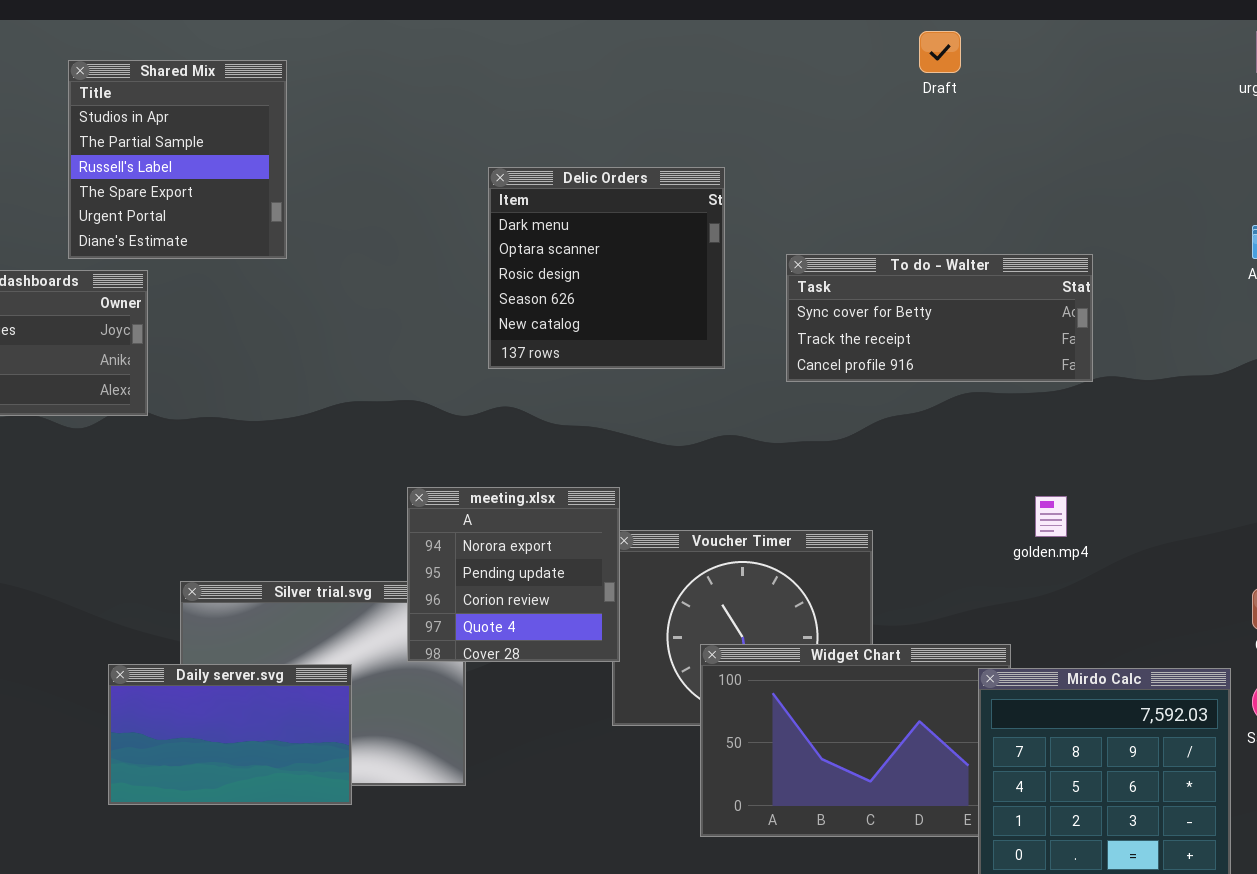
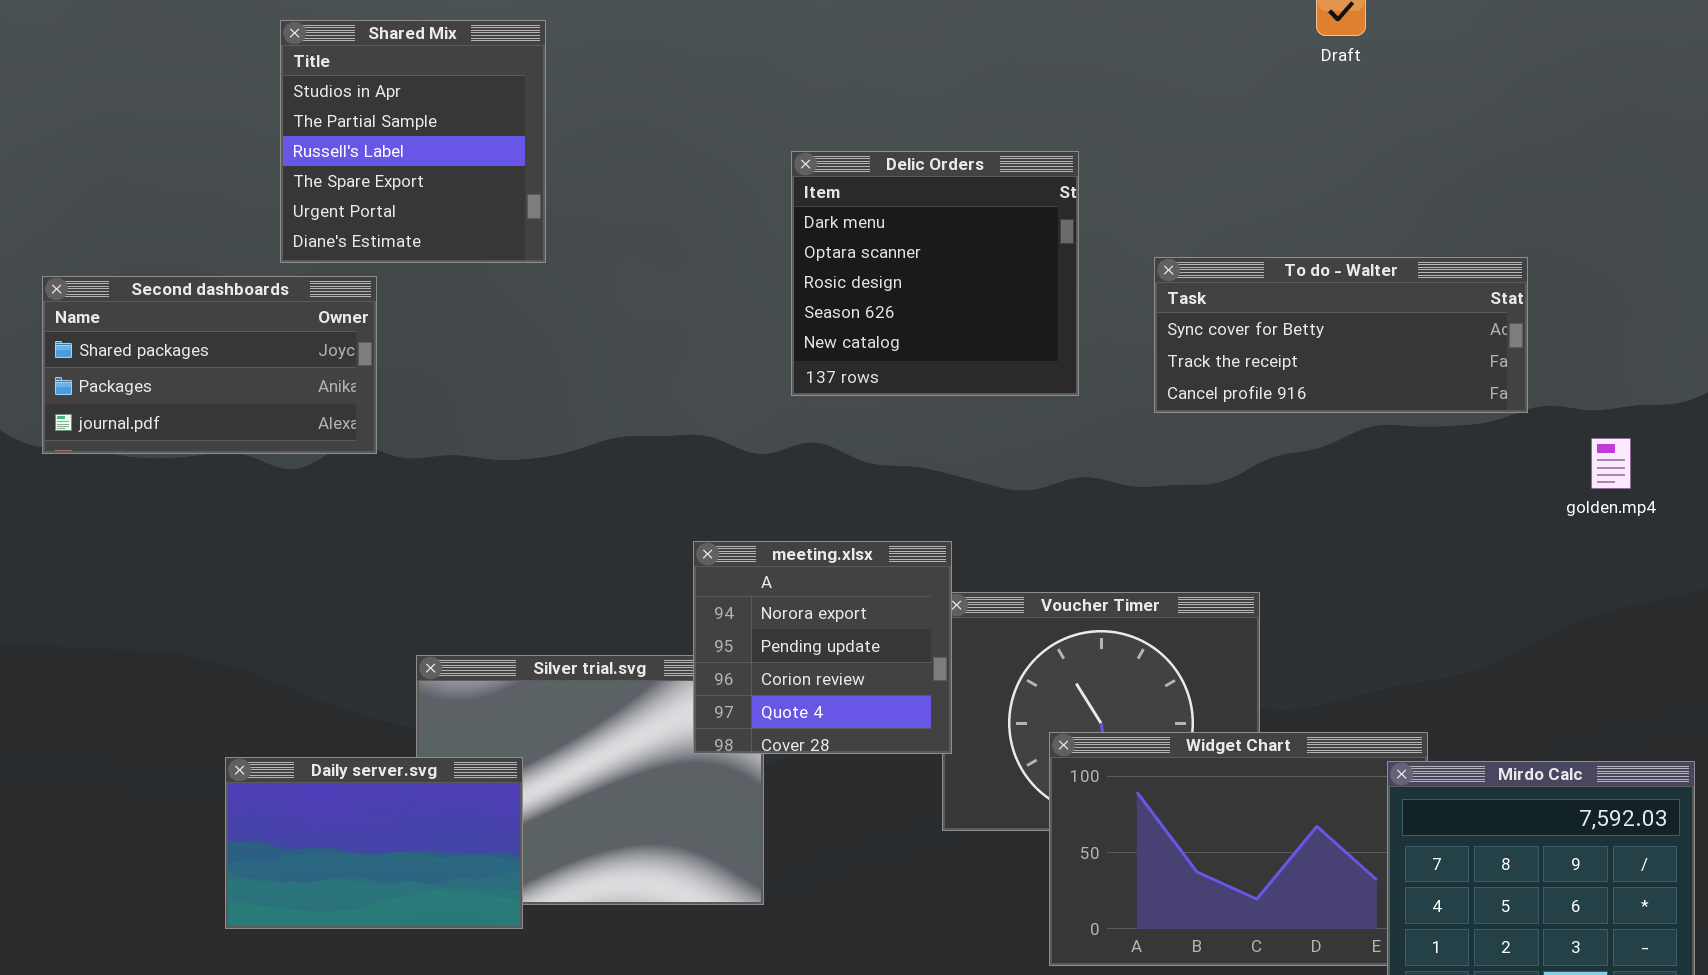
golden.mp4: [1035,496,1067,537] -> [1591,438,1631,489], moved
Daily server.svg: [108,664,352,805] -> [225,757,523,929], moved

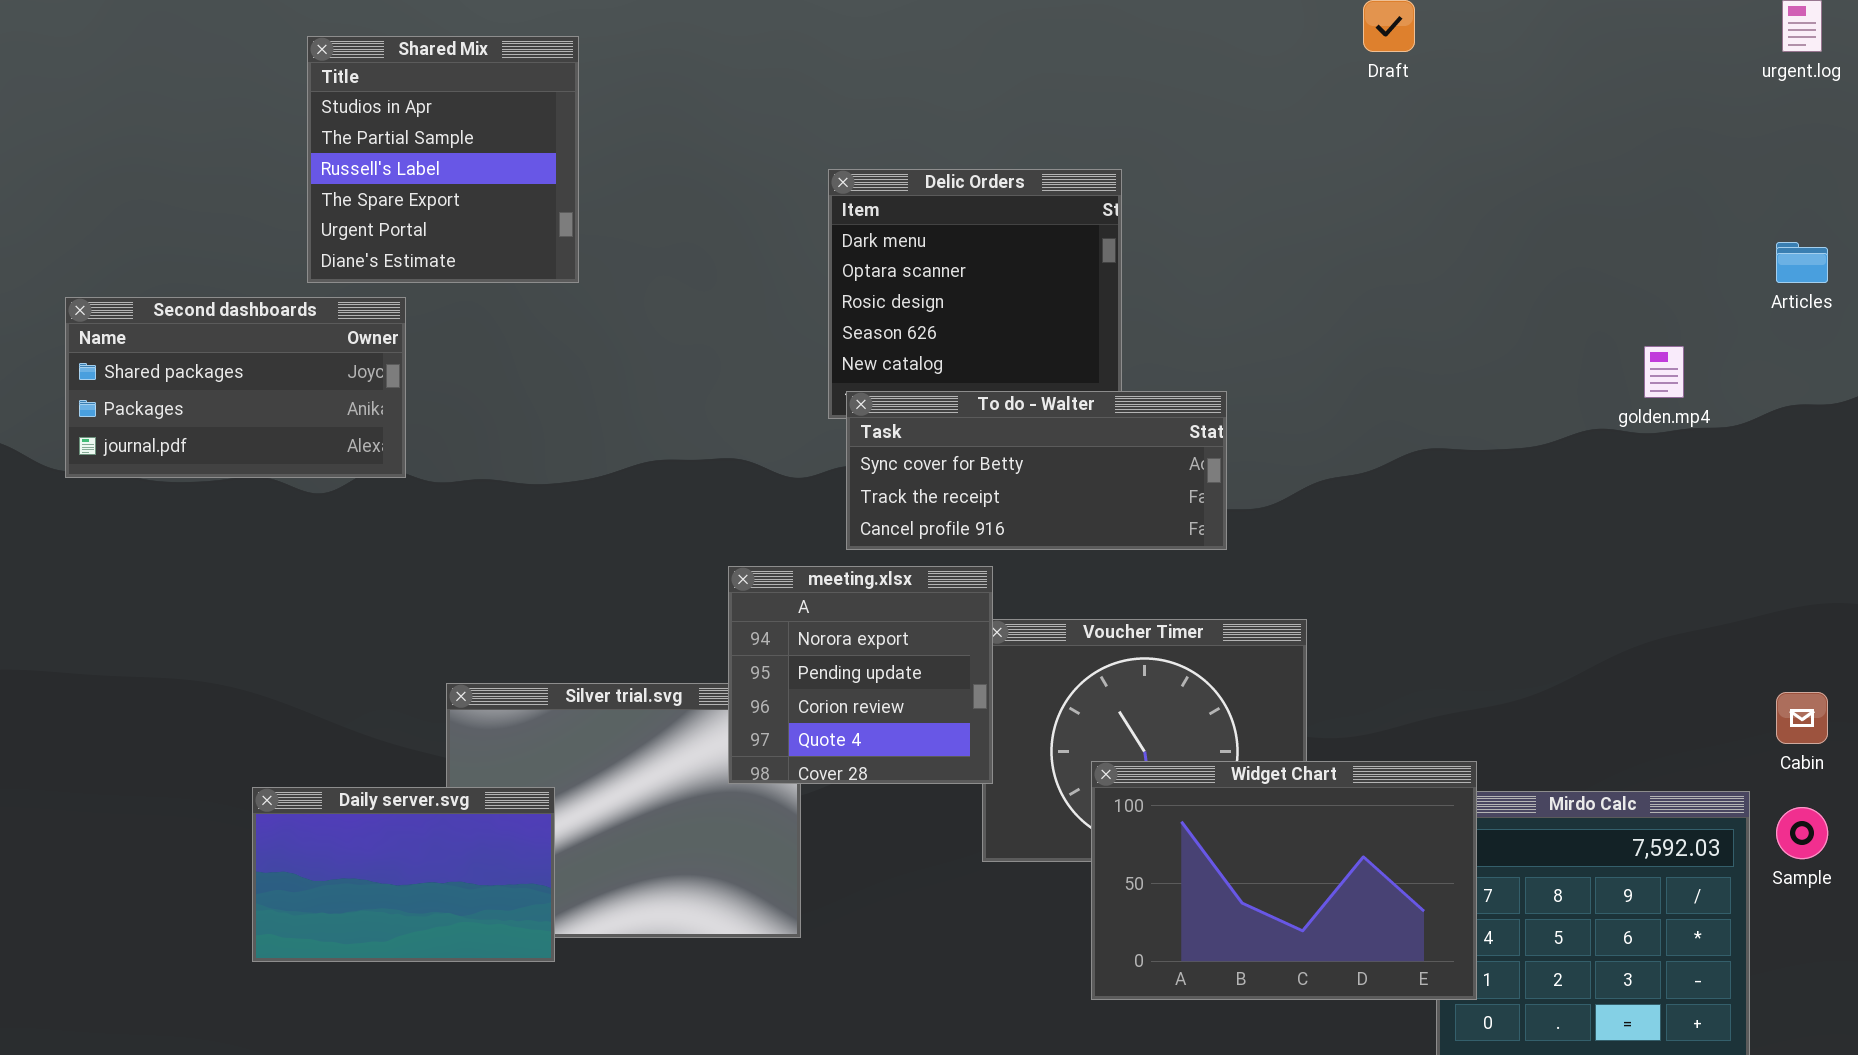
To do - Walter: [1154,257,1528,413] -> [846,391,1227,550], moved
golden.mp4: [1591,438,1631,489] -> [1644,346,1684,398], moved
Widget Chart: [1049,732,1428,966] -> [1091,761,1477,1000], raised

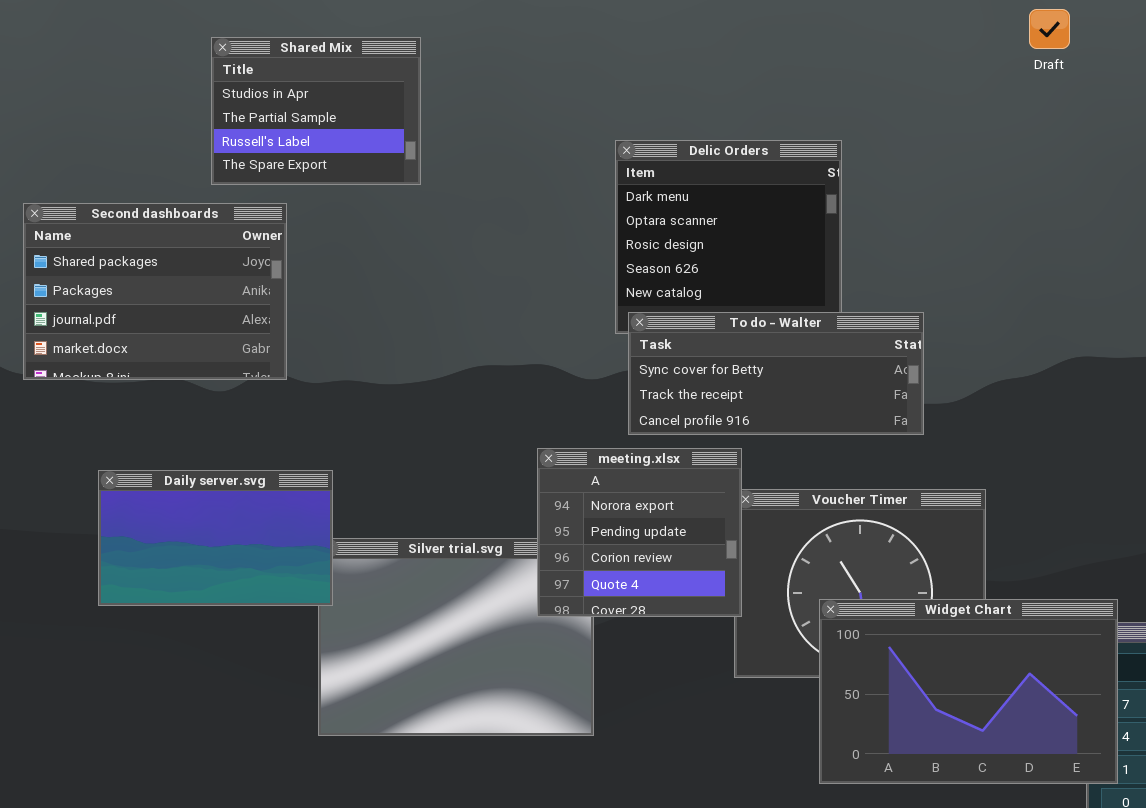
Shared Mix: [307,36,579,283] -> [211,37,421,185], resized
Second dashboards: [65,297,406,478] -> [23,203,287,380], resized
Daily server.svg: [252,787,555,962] -> [98,470,333,606], moved

